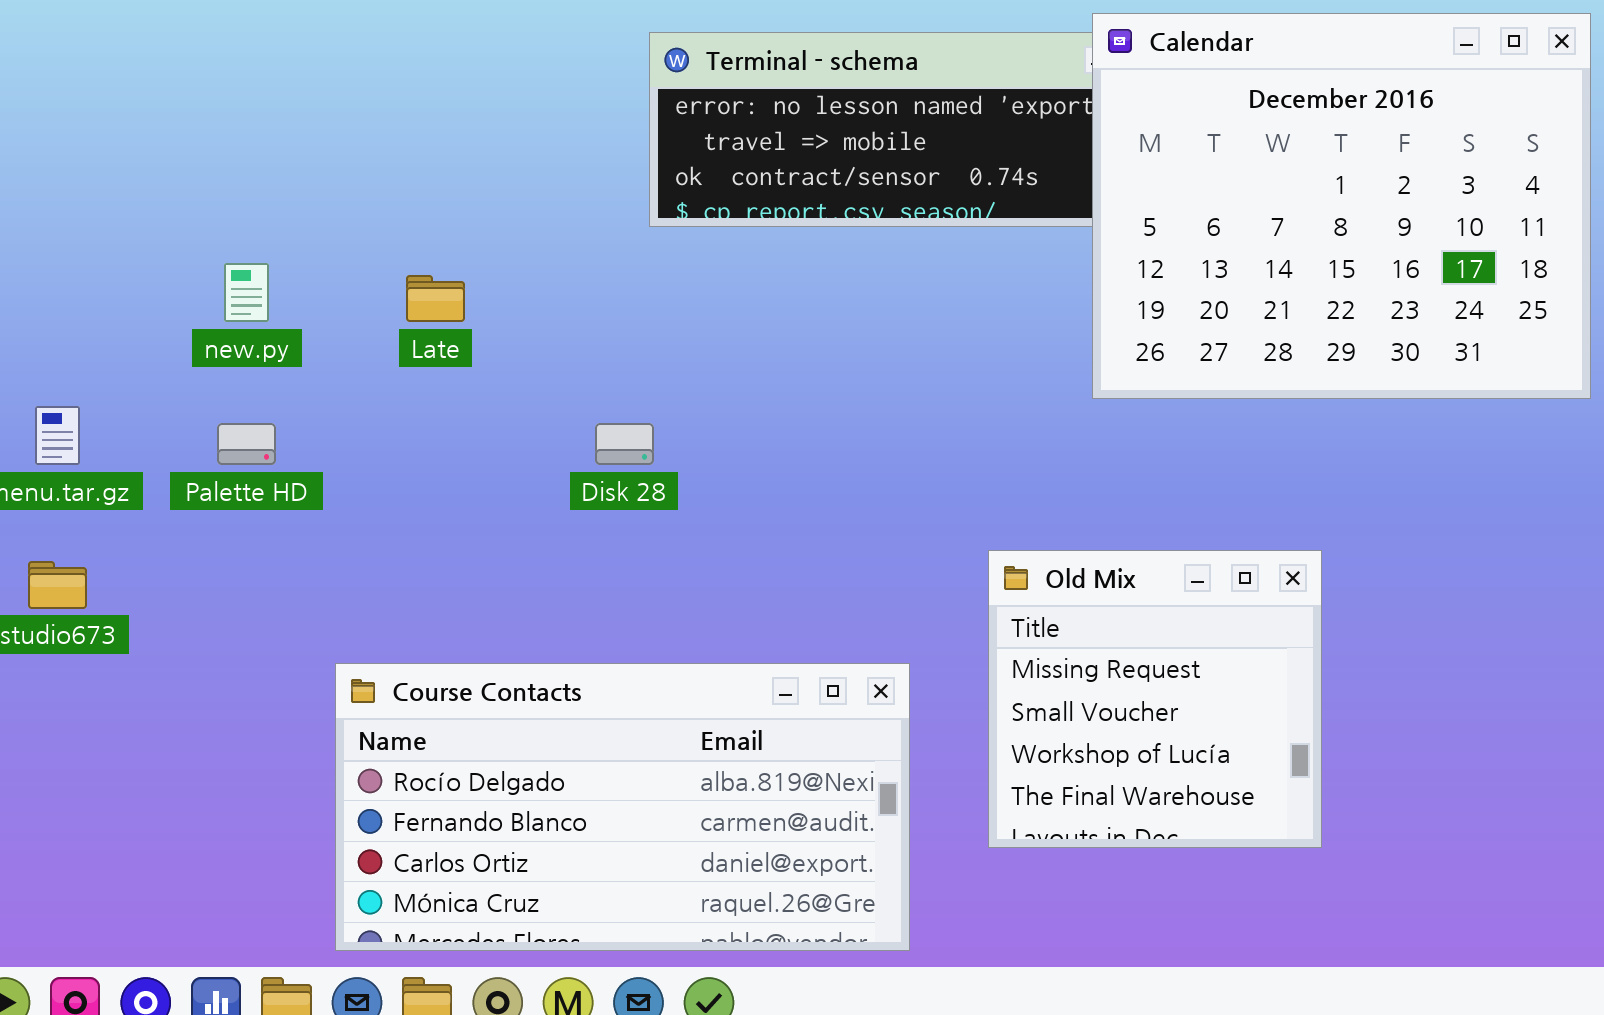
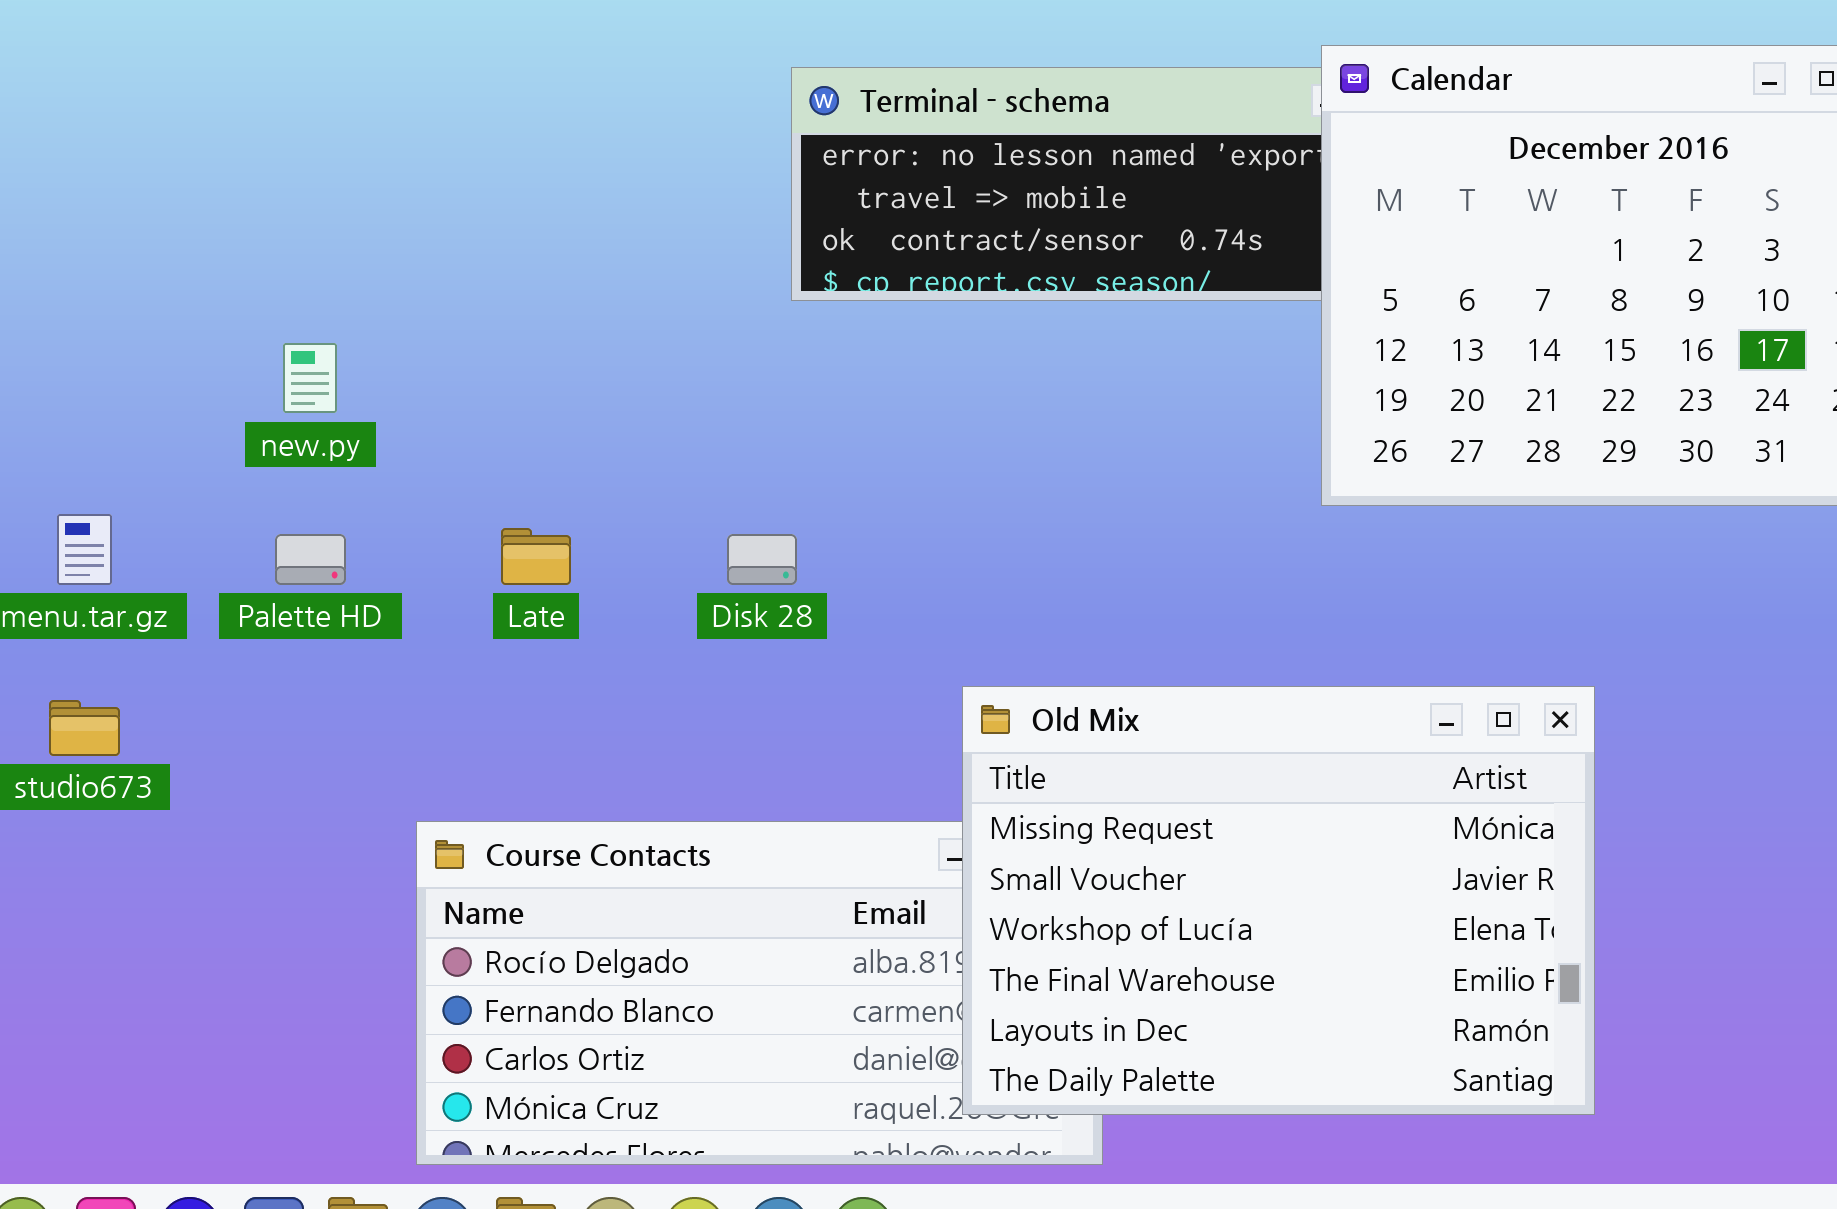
Late: [406,275,465,322] -> [501,528,571,585], moved
Old Mix: [988,550,1322,848] -> [962,686,1595,1115], resized

